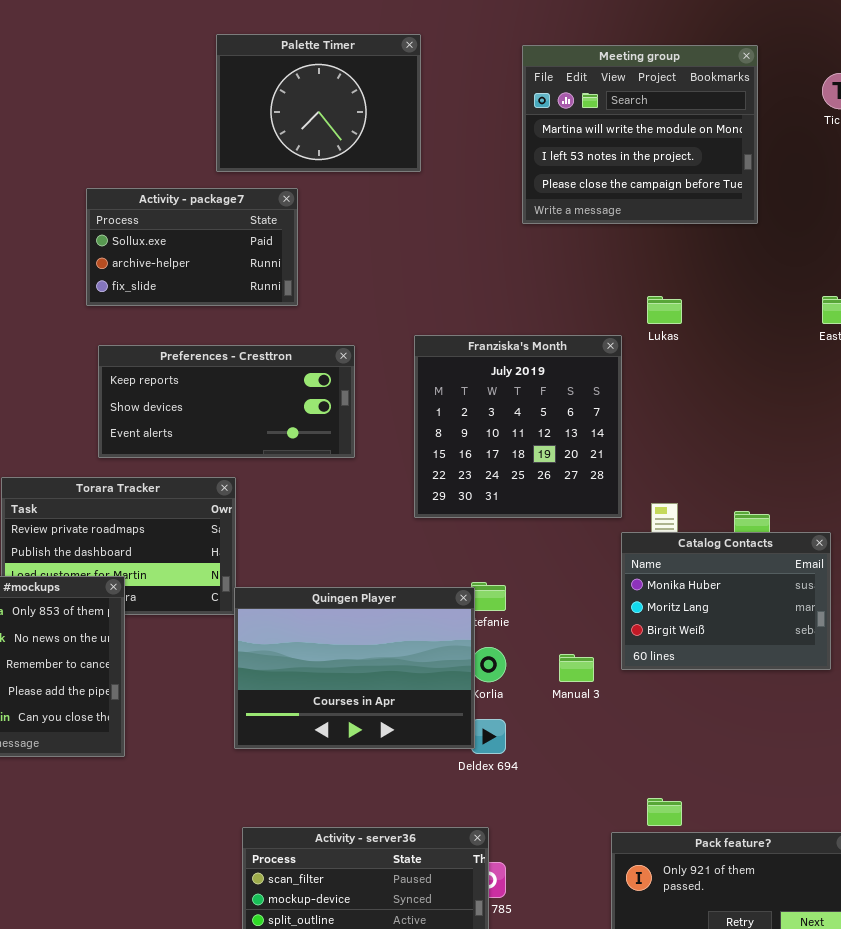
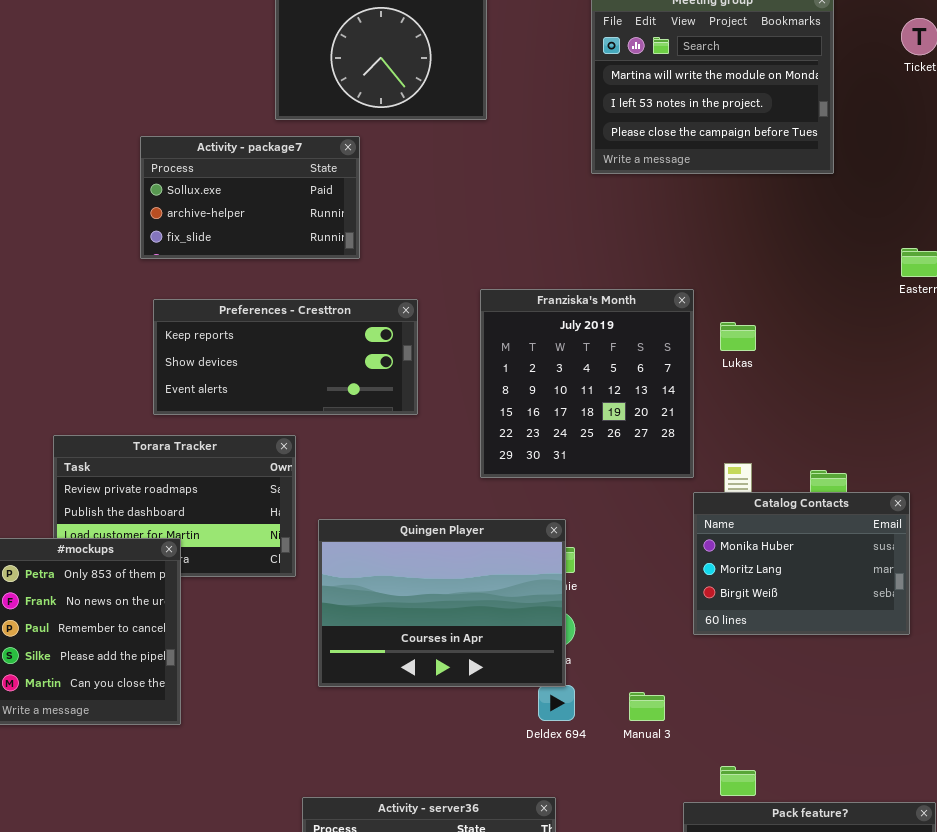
Lukas: [647,296,682,324] -> [720,322,756,351], moved
Quingen Player: [234,587,475,749] -> [318,519,566,687], moved
Manual 3: [559,654,594,682] -> [629,692,665,721], moved

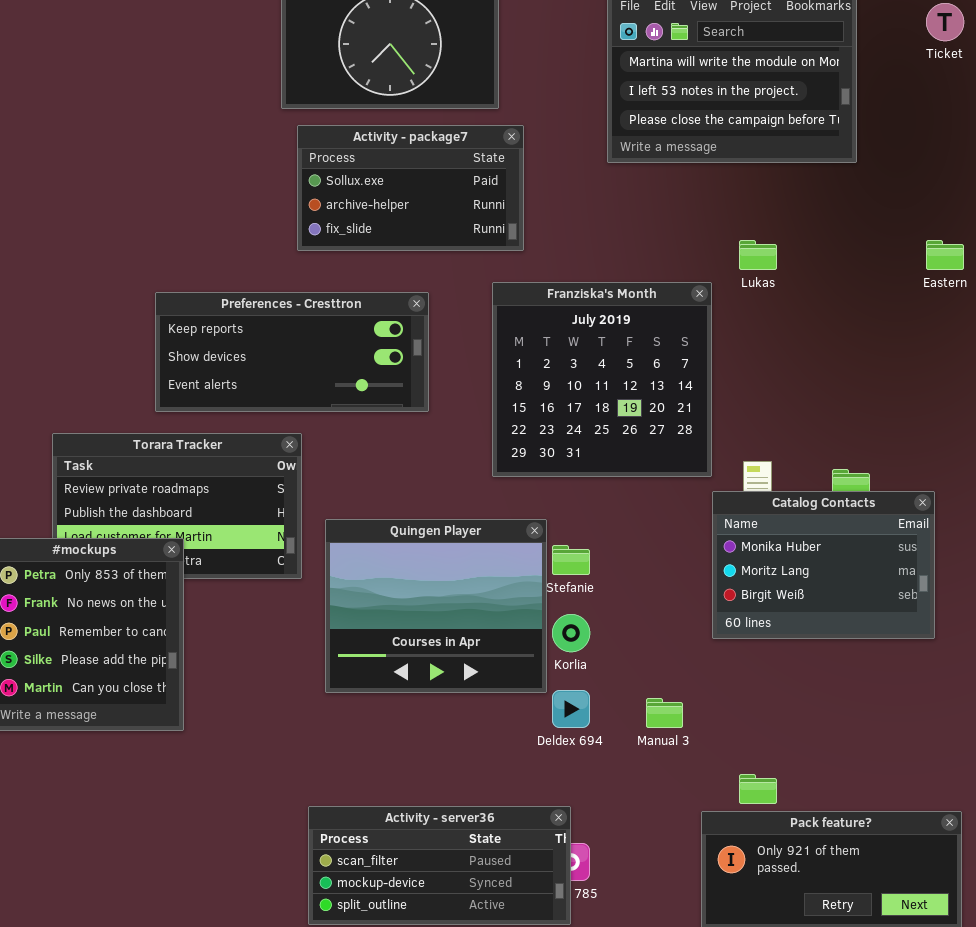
Activity - package7: [140,136,360,259] -> [297,125,524,251], moved
Lukas: [720,322,756,351] -> [739,240,777,270], moved
Quingen Player: [318,519,566,687] -> [325,519,547,693], resized

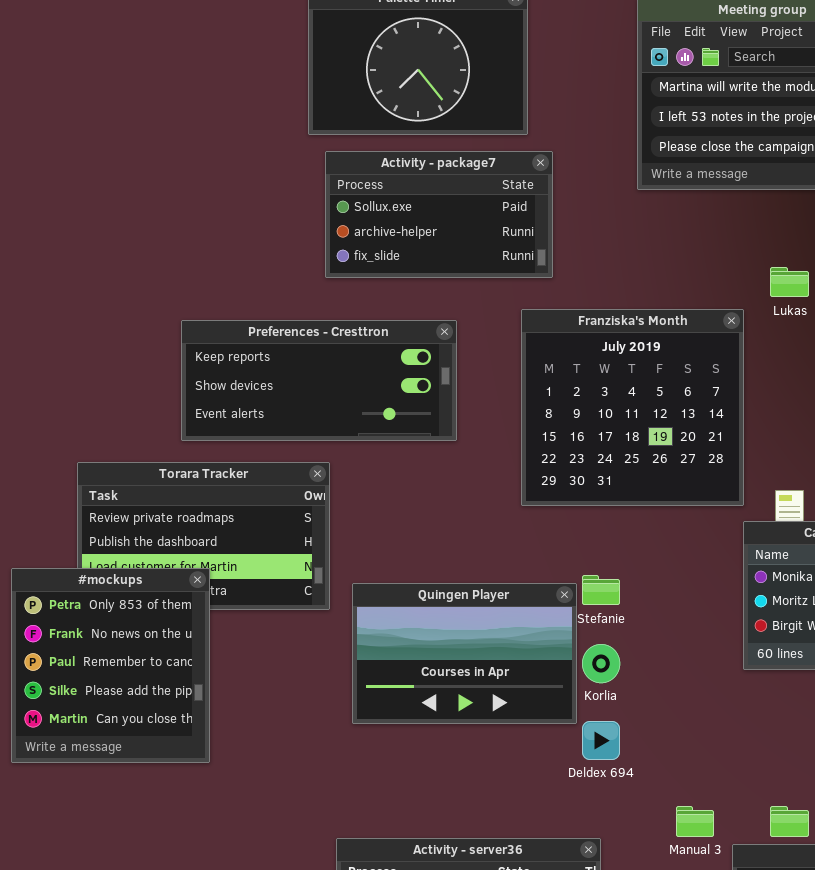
Quingen Player: [325,519,547,693] -> [352,583,577,724], resized
Manual 3: [646,698,683,728] -> [676,806,714,837], moved

